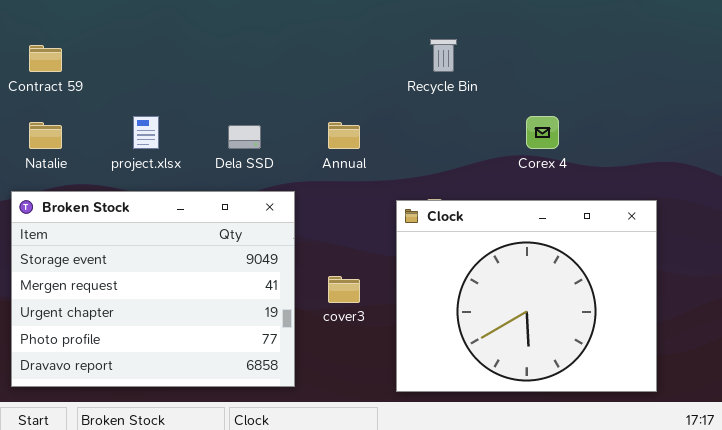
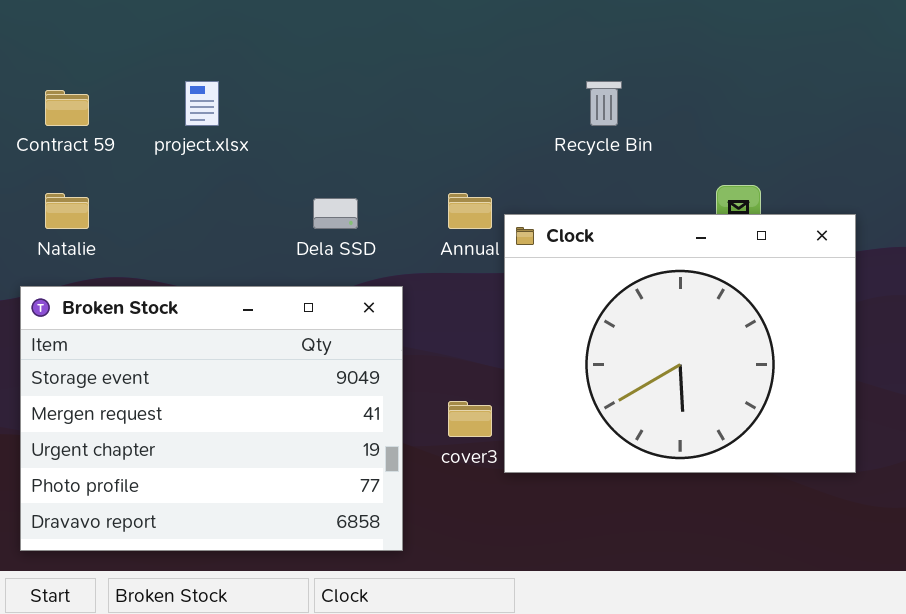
project.xlsx: [133,116,159,149] -> [185,81,219,126], moved
Clock: [396,200,657,392] -> [504,214,856,473], moved

